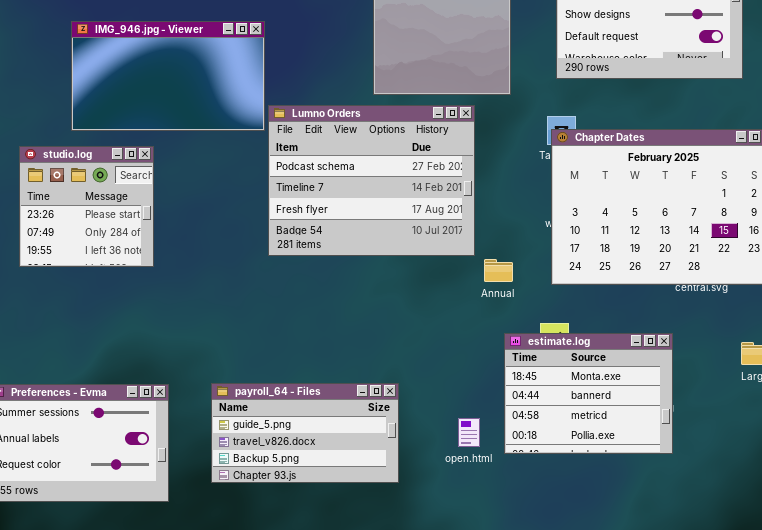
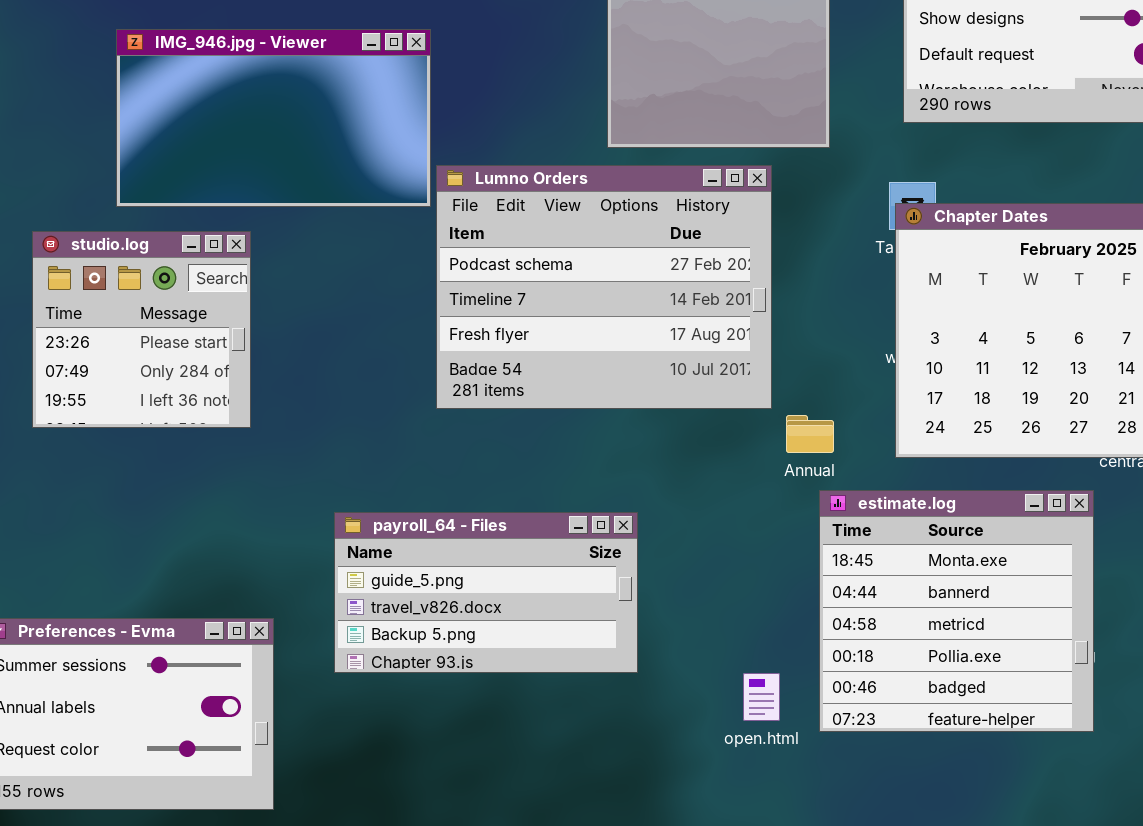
estimate.log: [504,333,673,454] -> [819,490,1094,732], resized
payroll_64 - Files: [211,383,399,483] -> [334,512,638,673], moved

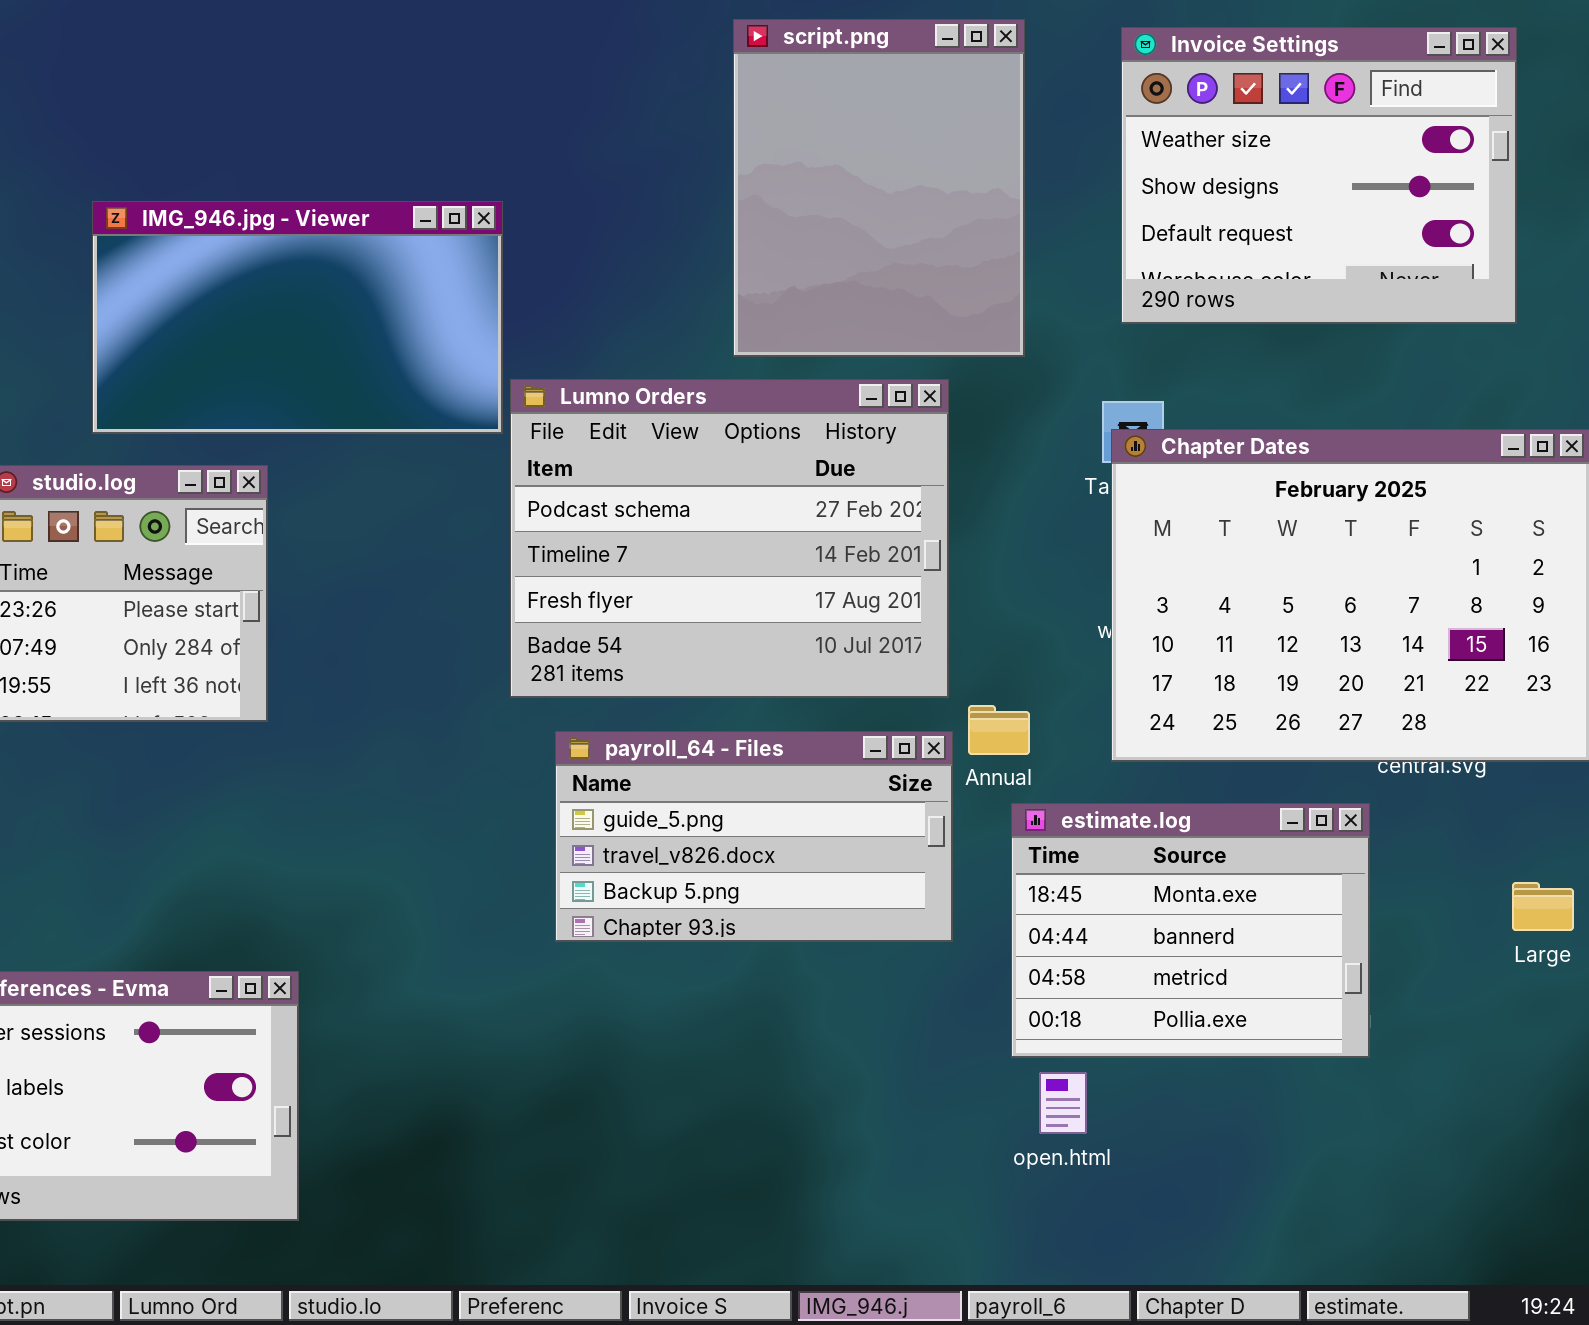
estimate.log: [819,490,1094,732] -> [1011,803,1370,1058], resized
payroll_64 - Files: [334,512,638,673] -> [555,731,953,942], moved
open.html: [743,673,780,721] -> [1039,1072,1087,1134], moved

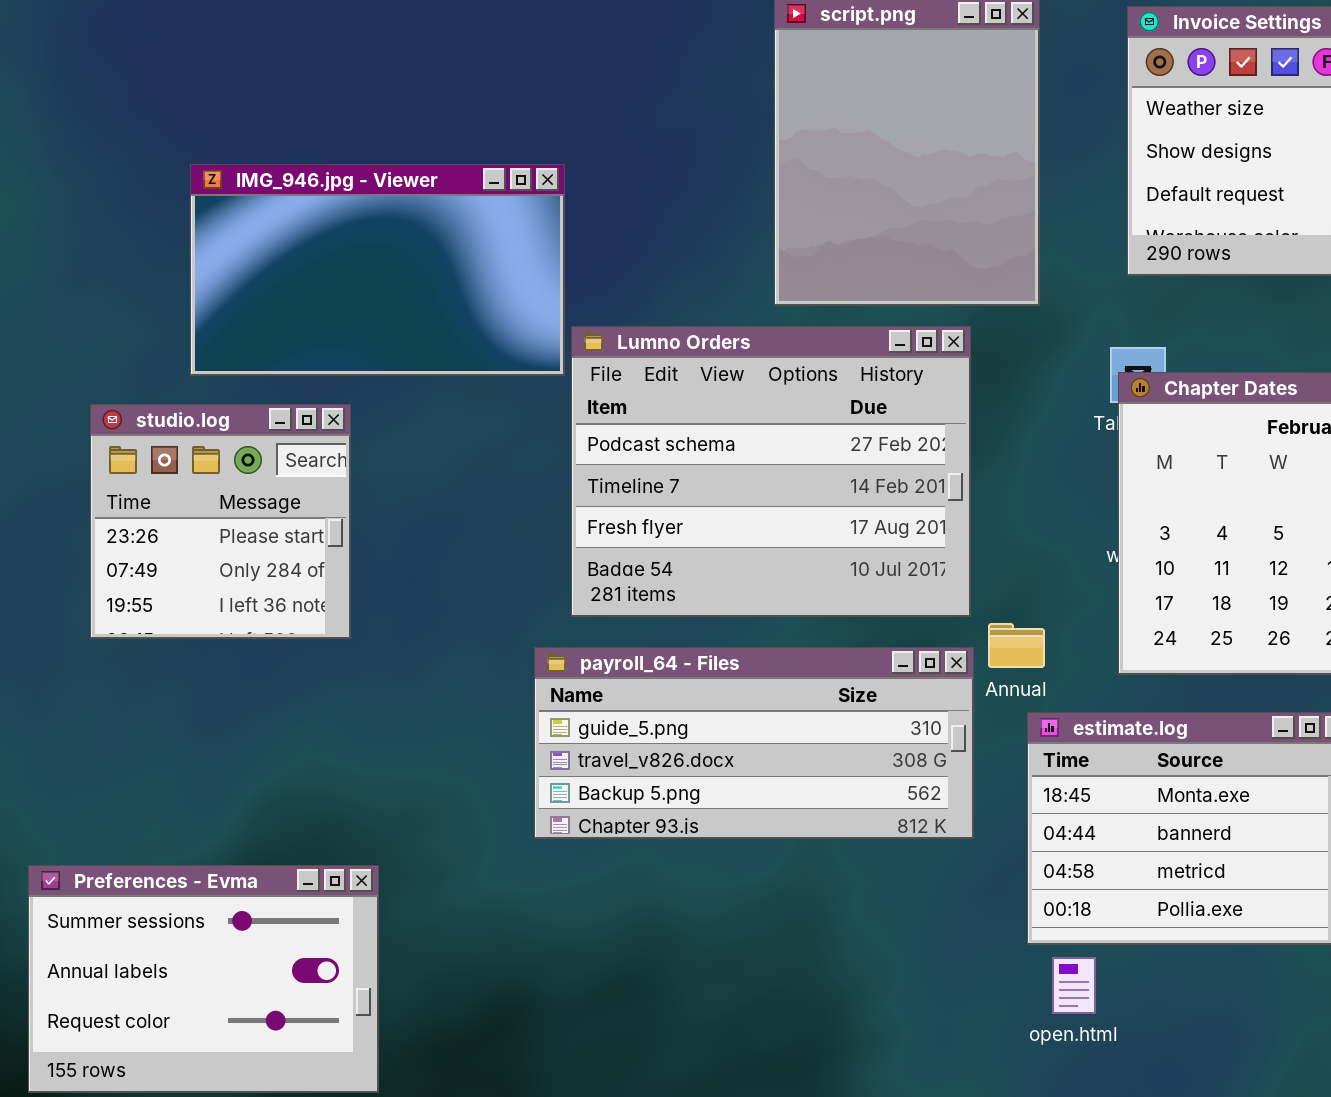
payroll_64 - Files: [555,731,953,942] -> [534,647,974,839], resized

